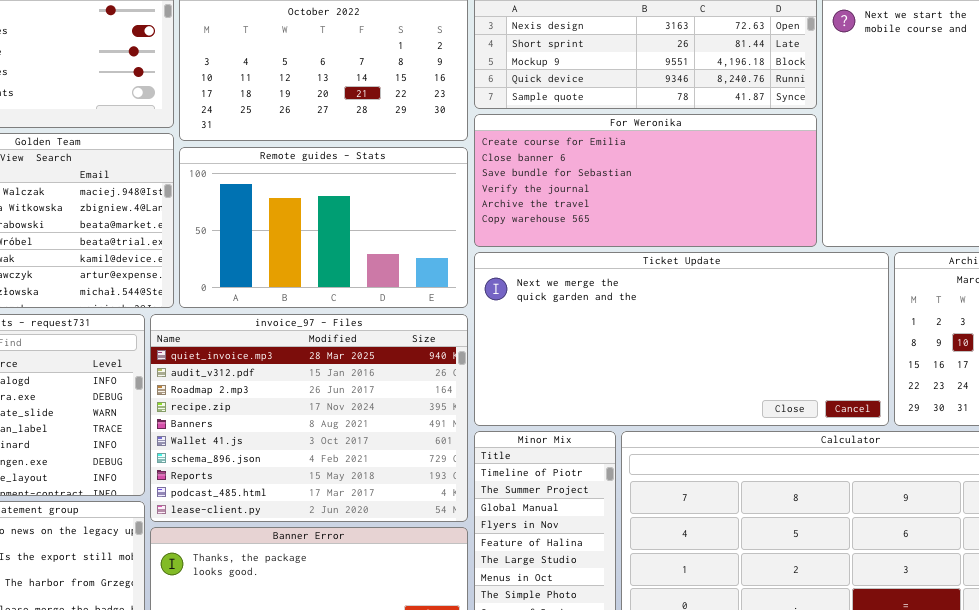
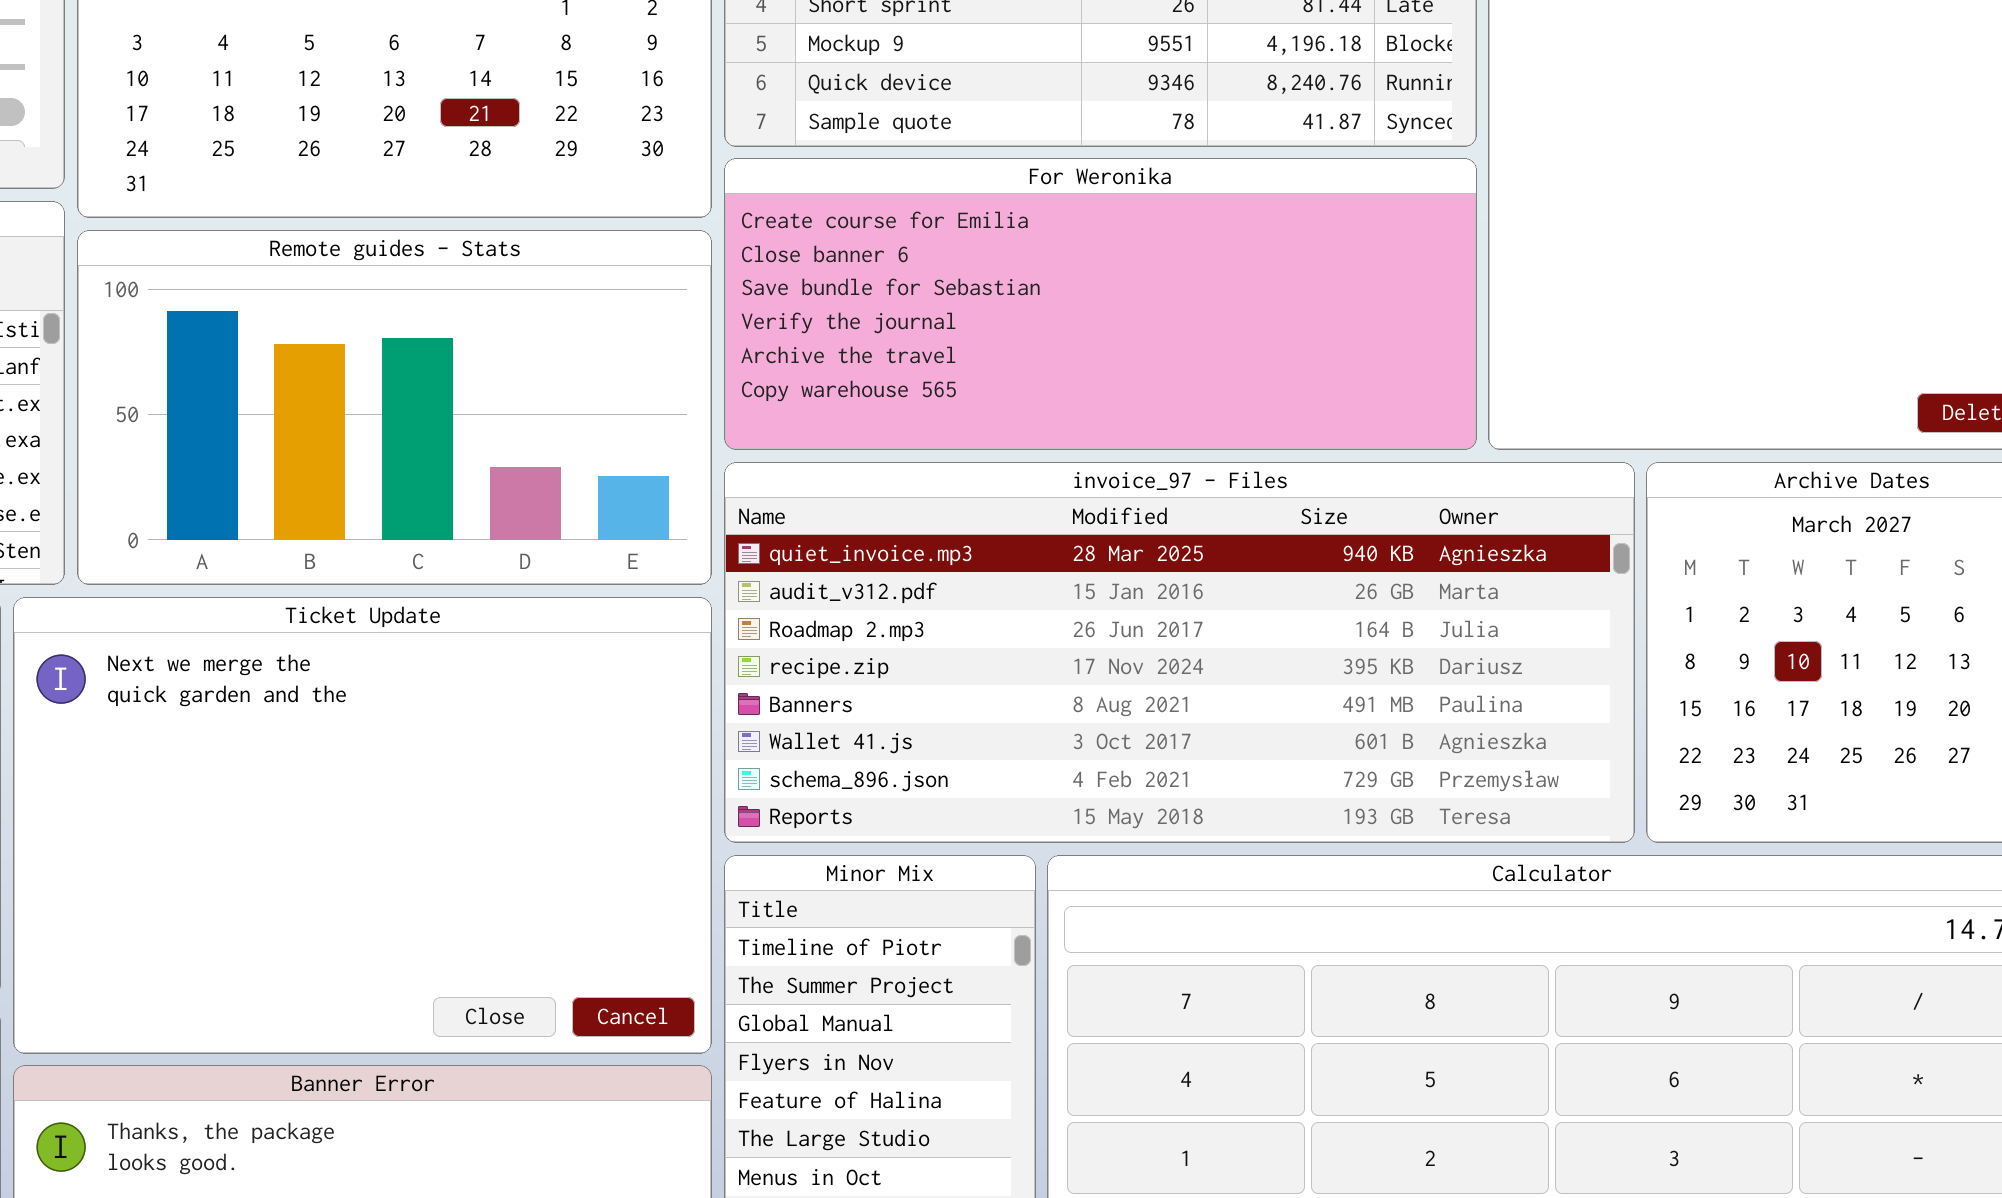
Ticket Update: [474,252,889,426] -> [13,597,712,1054], moved, resized
invoice_97 - Files: [150,314,468,522] -> [724,462,1635,843], moved, resized

